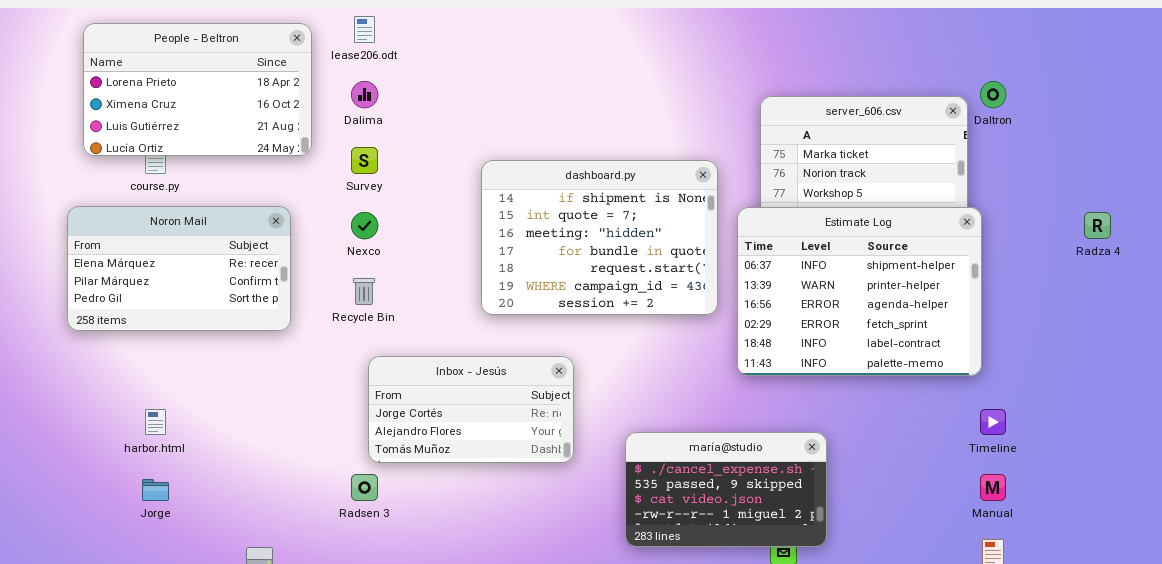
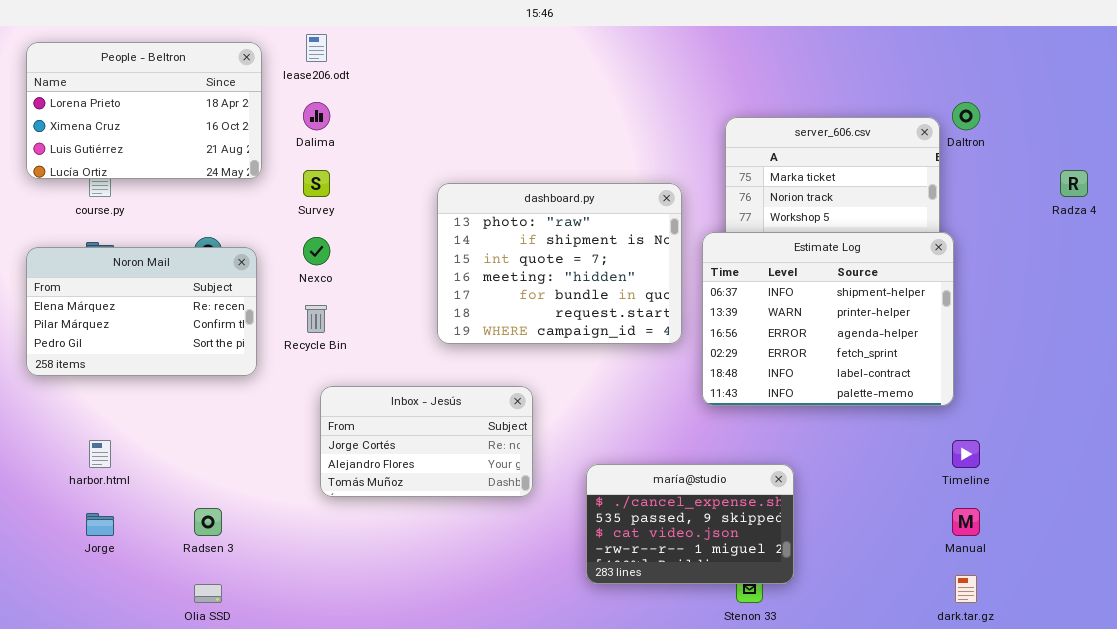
dashboard.py: [481,160,718,315] -> [437,183,682,344], scrolled up 1 row
Noron Mail: [67,206,291,331] -> [26,247,257,376], moved
Radza 4: [1084,212,1111,239] -> [1060,170,1088,197], moved
Radsen 3: [351,474,378,501] -> [194,508,222,536], moved

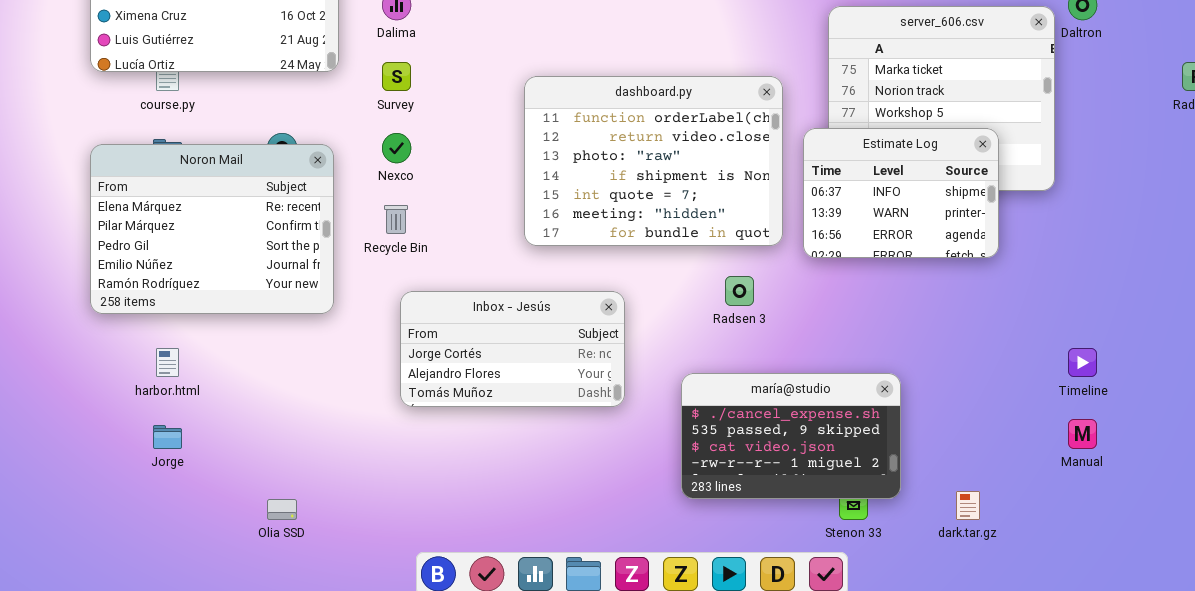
dashboard.py: [437,183,682,344] -> [524,76,783,246], scrolled up 2 rows
Estimate Log: [702,232,954,406] -> [803,128,999,258], resized
Noron Mail: [26,247,257,376] -> [90,144,334,314], resized
Radsen 3: [194,508,222,536] -> [725,276,754,306], moved
dark.tar.gz: [955,575,977,603] -> [956,491,980,520], moved

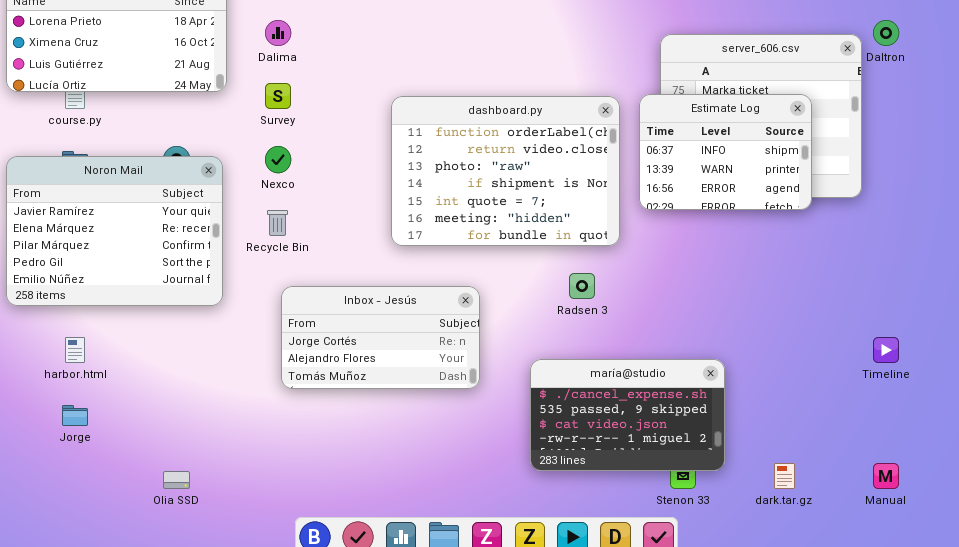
Estimate Log: [803,128,999,258] -> [639,94,812,210], moved
Noron Mail: [90,144,334,314] -> [6,156,223,306], scrolled up 1 row
Manual: [1068,419,1097,449] -> [873,463,899,489], moved

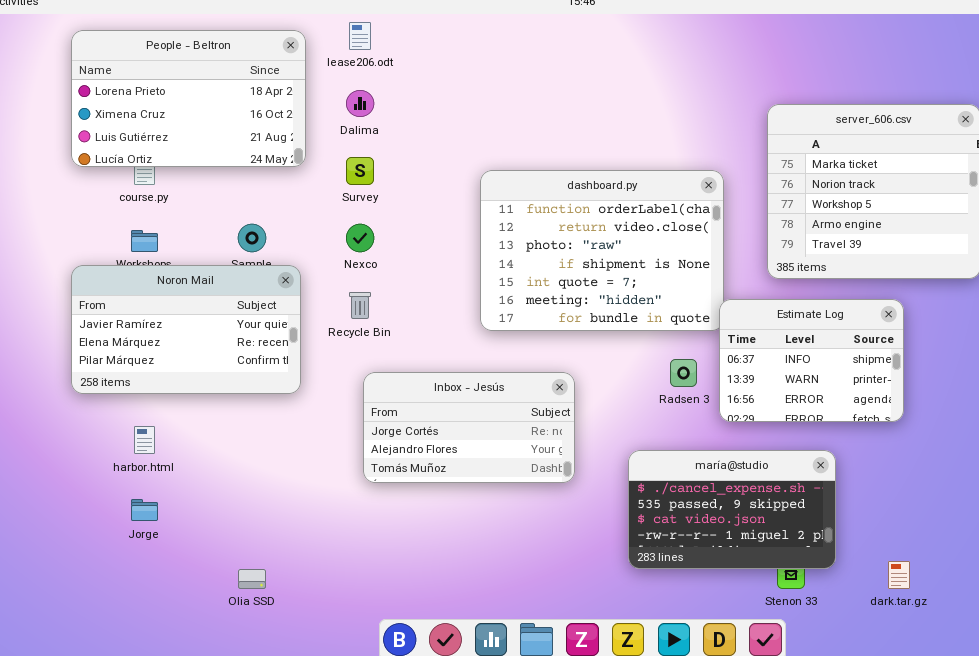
Estimate Log: [639,94,812,210] -> [719,299,904,422], moved
Noron Mail: [6,156,223,306] -> [71,265,301,394], resized

